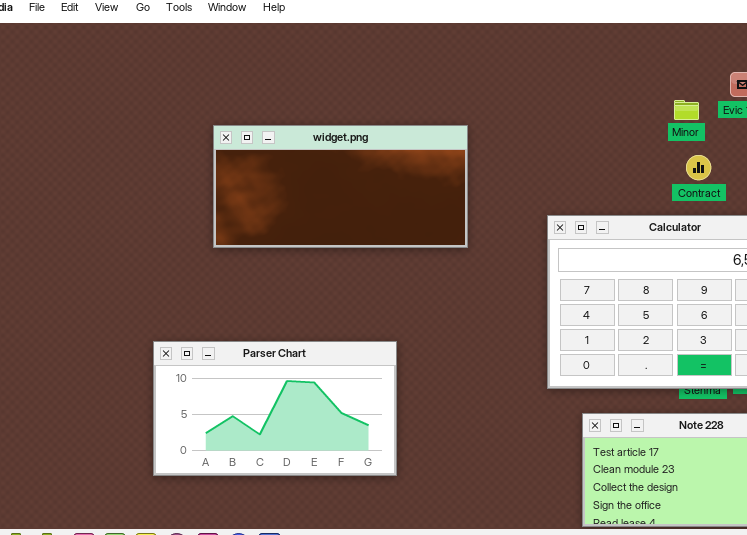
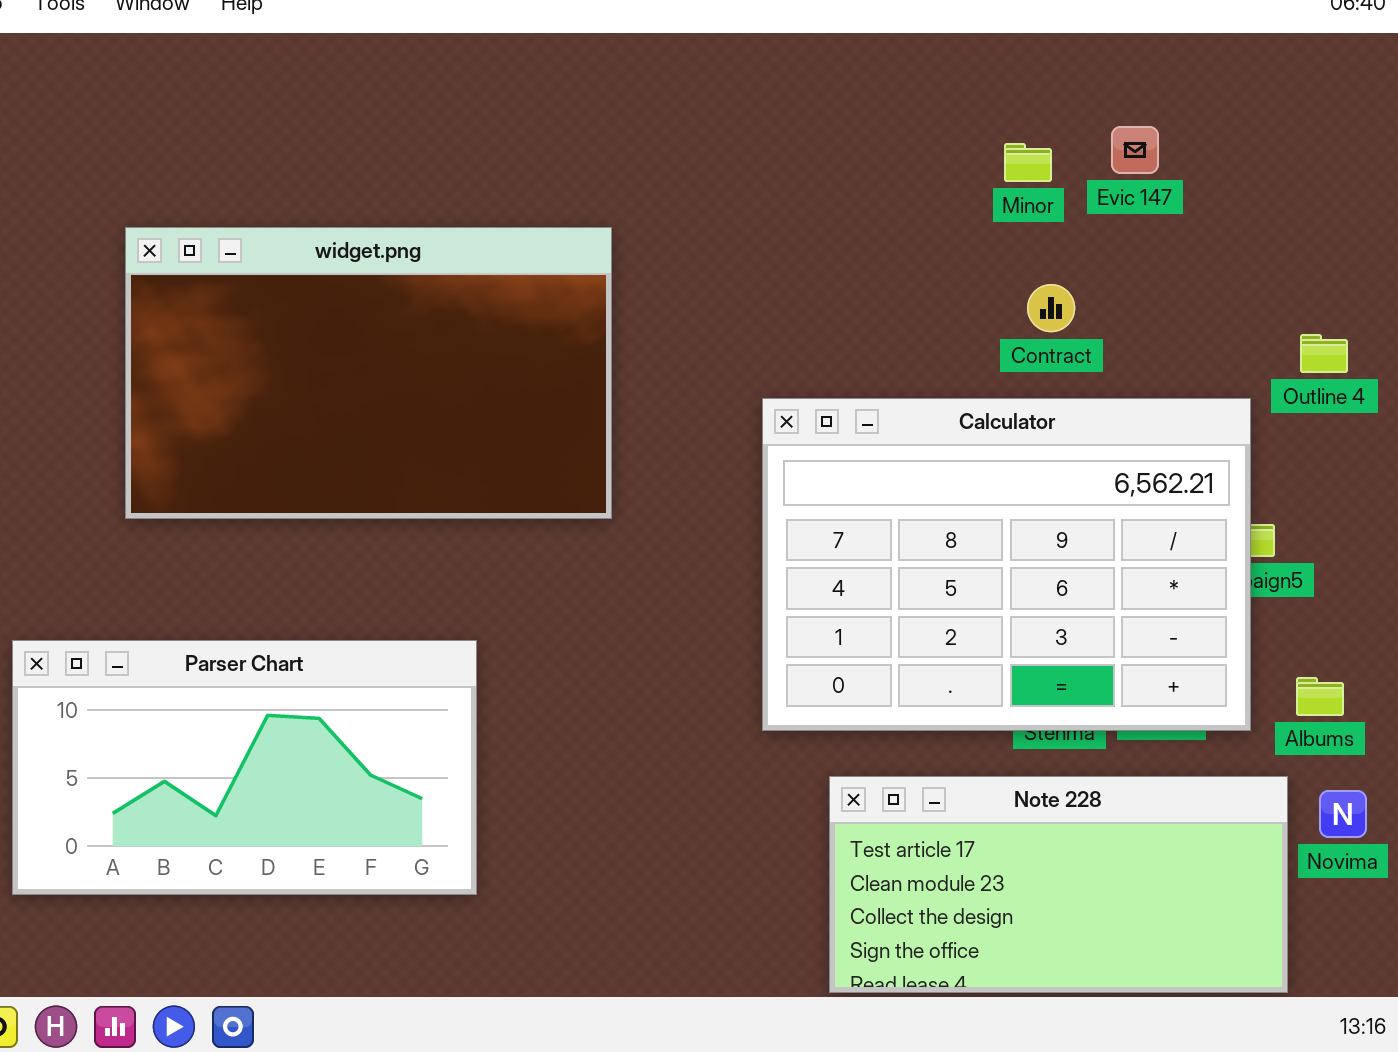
Minor: [674,100,699,120] -> [1004,143,1052,182], moved
widget.png: [213,125,468,248] -> [125,227,612,519], resized

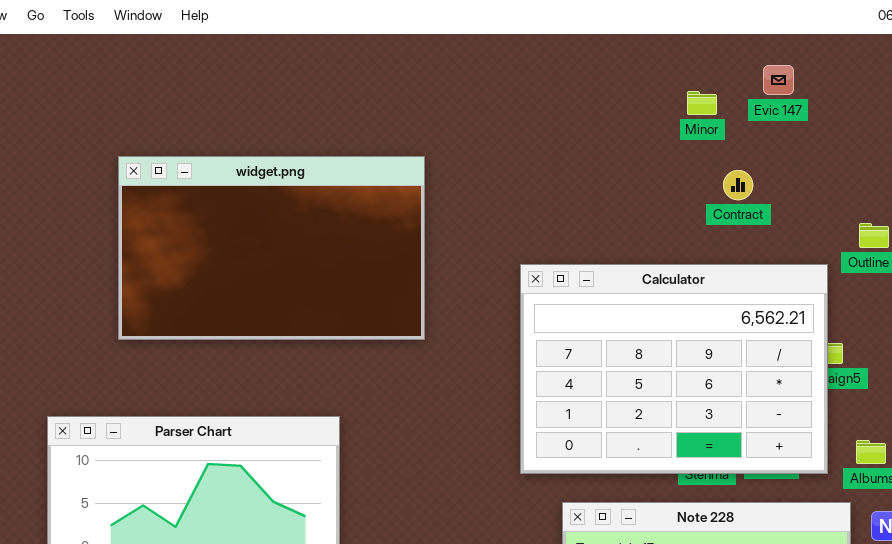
Evic 147: [1111,126,1159,174] -> [763,65,794,95], moved
Minor: [1004,143,1052,182] -> [687,91,717,115], moved
Contract: [1027,284,1075,332] -> [723,170,753,200], moved

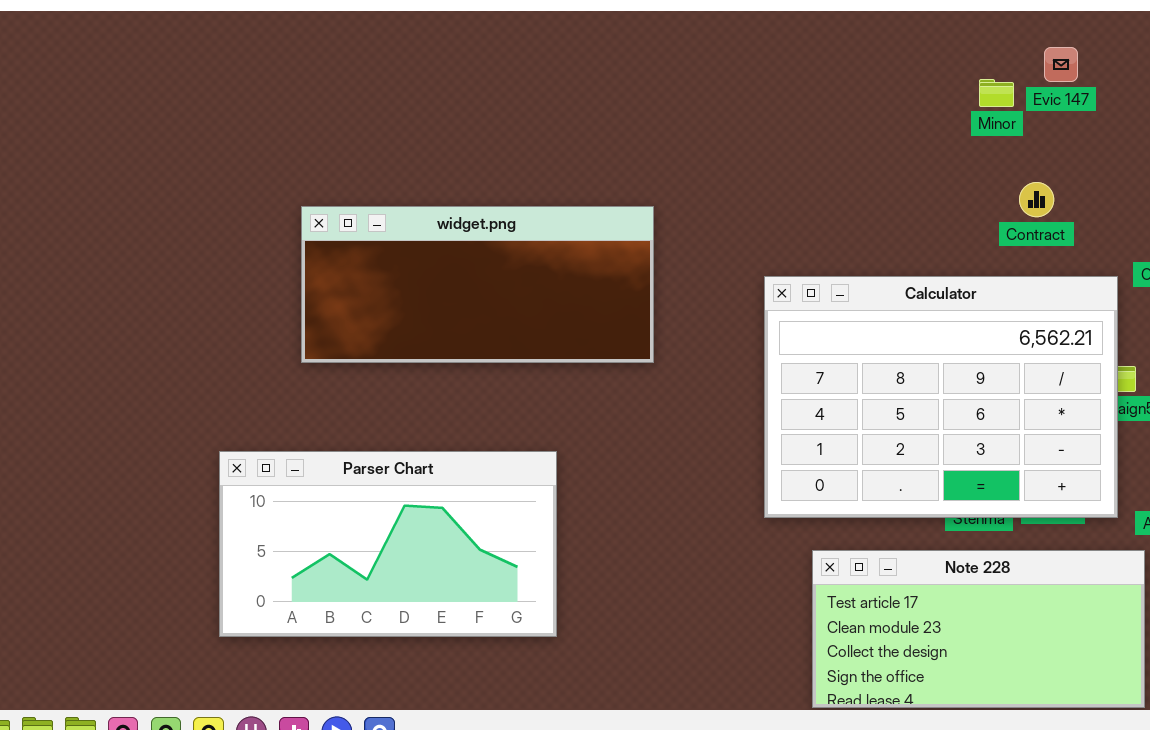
Minor: [687,91,717,115] -> [979,79,1014,107], moved
widget.png: [118,156,425,340] -> [301,206,654,363], resized
Contract: [723,170,753,200] -> [1019,182,1054,217], moved

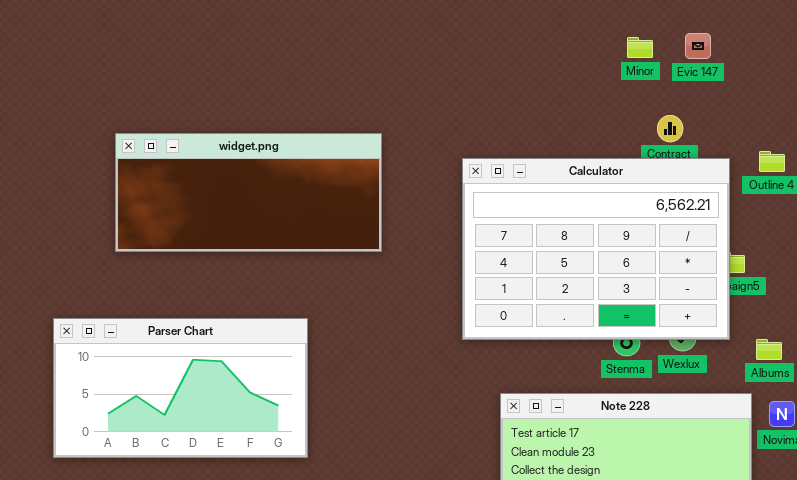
Evic 147: [1044,47,1078,82] -> [685,33,711,59], moved
Calculator: [764,276,1118,518] -> [462,158,730,340], moved

